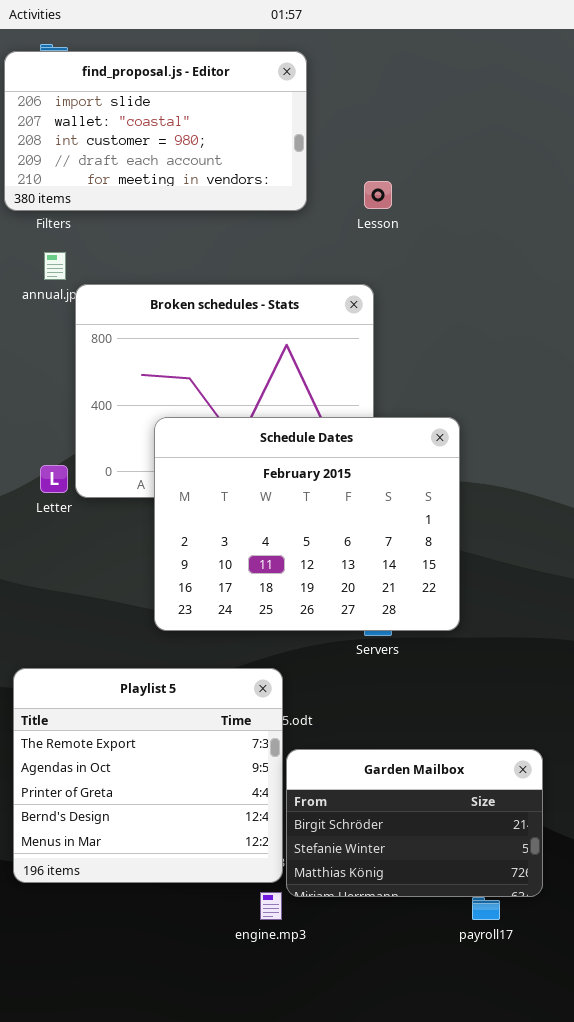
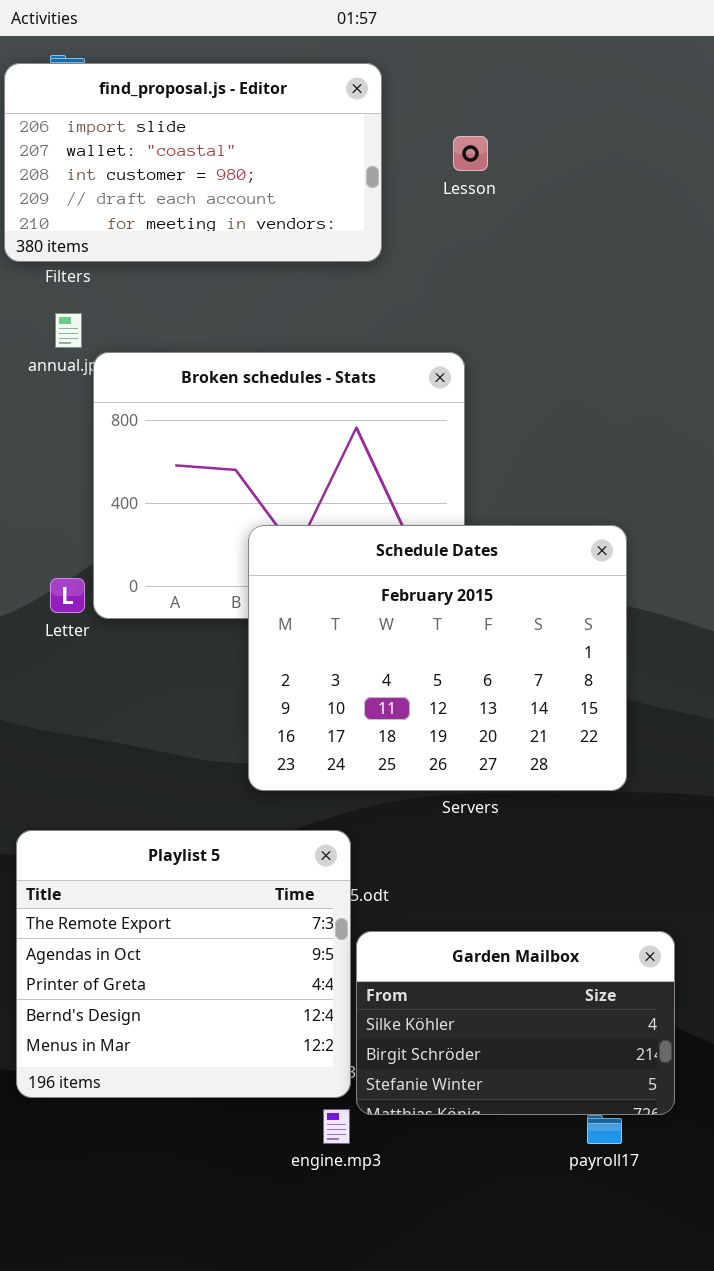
Lesson: [364,181,392,209] -> [453,136,488,171], moved
Schedule Dates: [154,417,460,631] -> [248,525,627,791], moved
Garden Mailbox: [286,749,543,897] -> [356,931,675,1115], scrolled up 1 row

